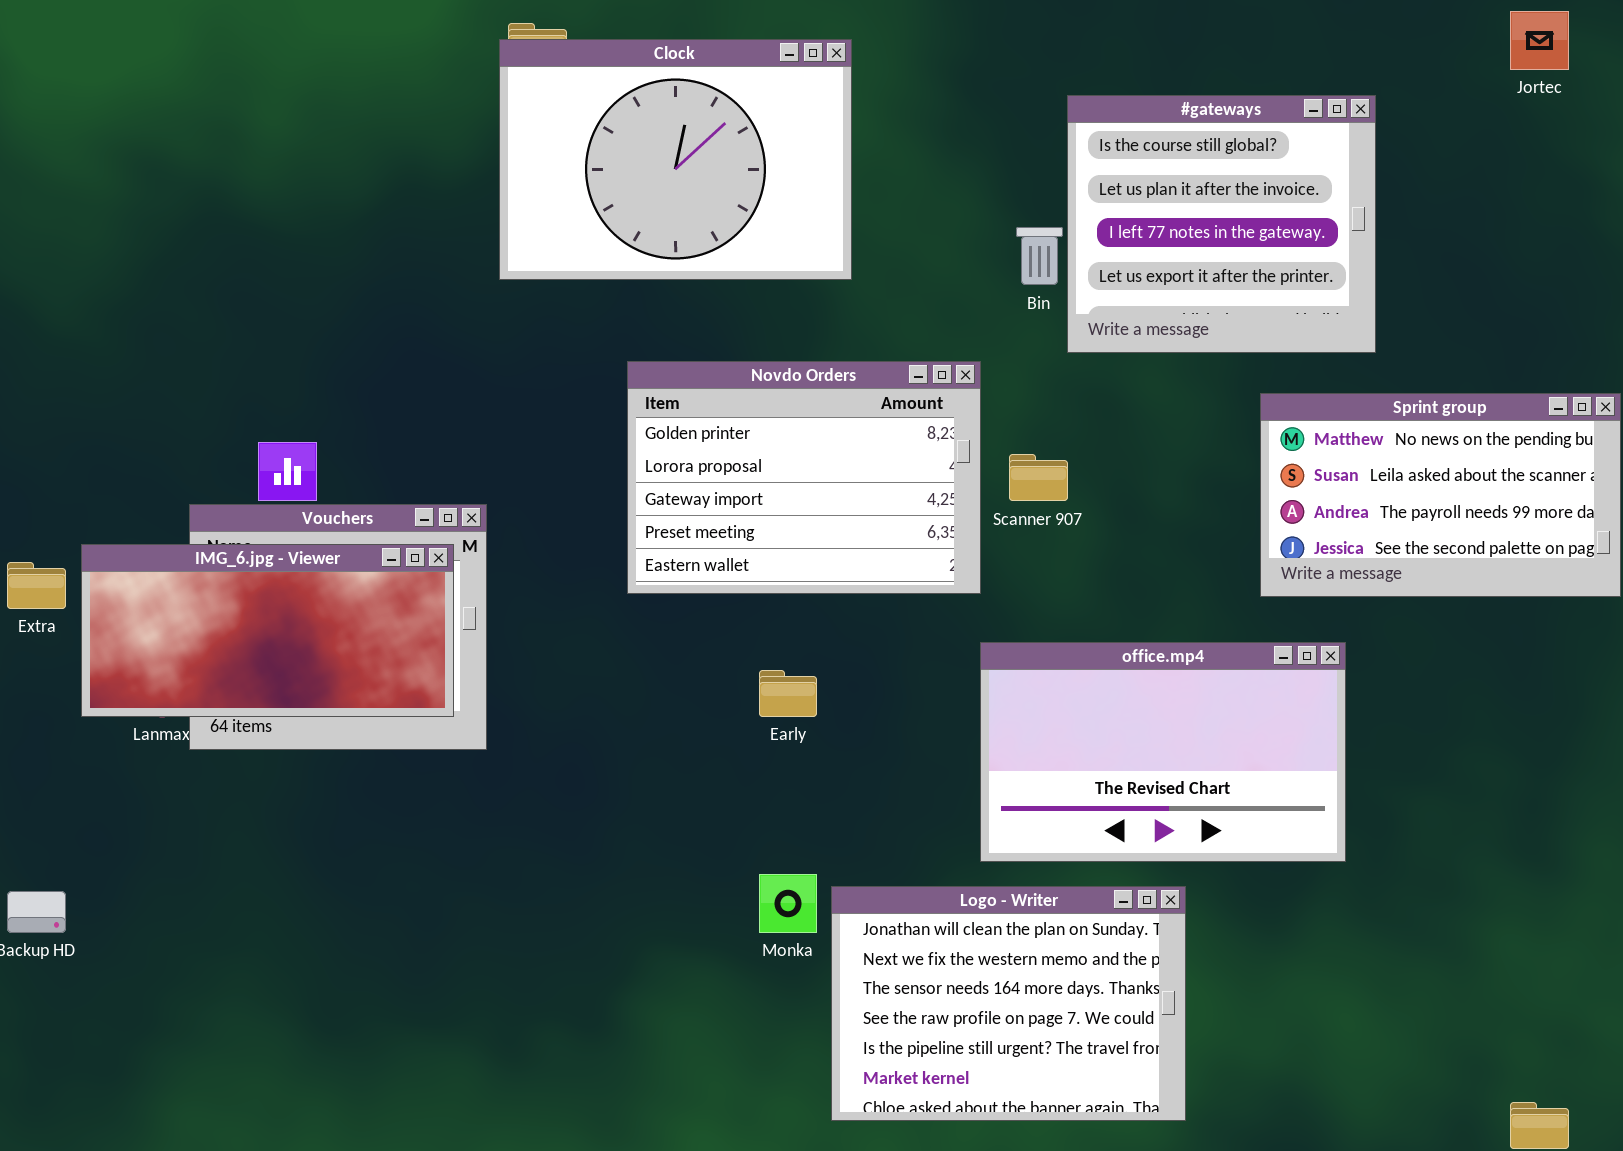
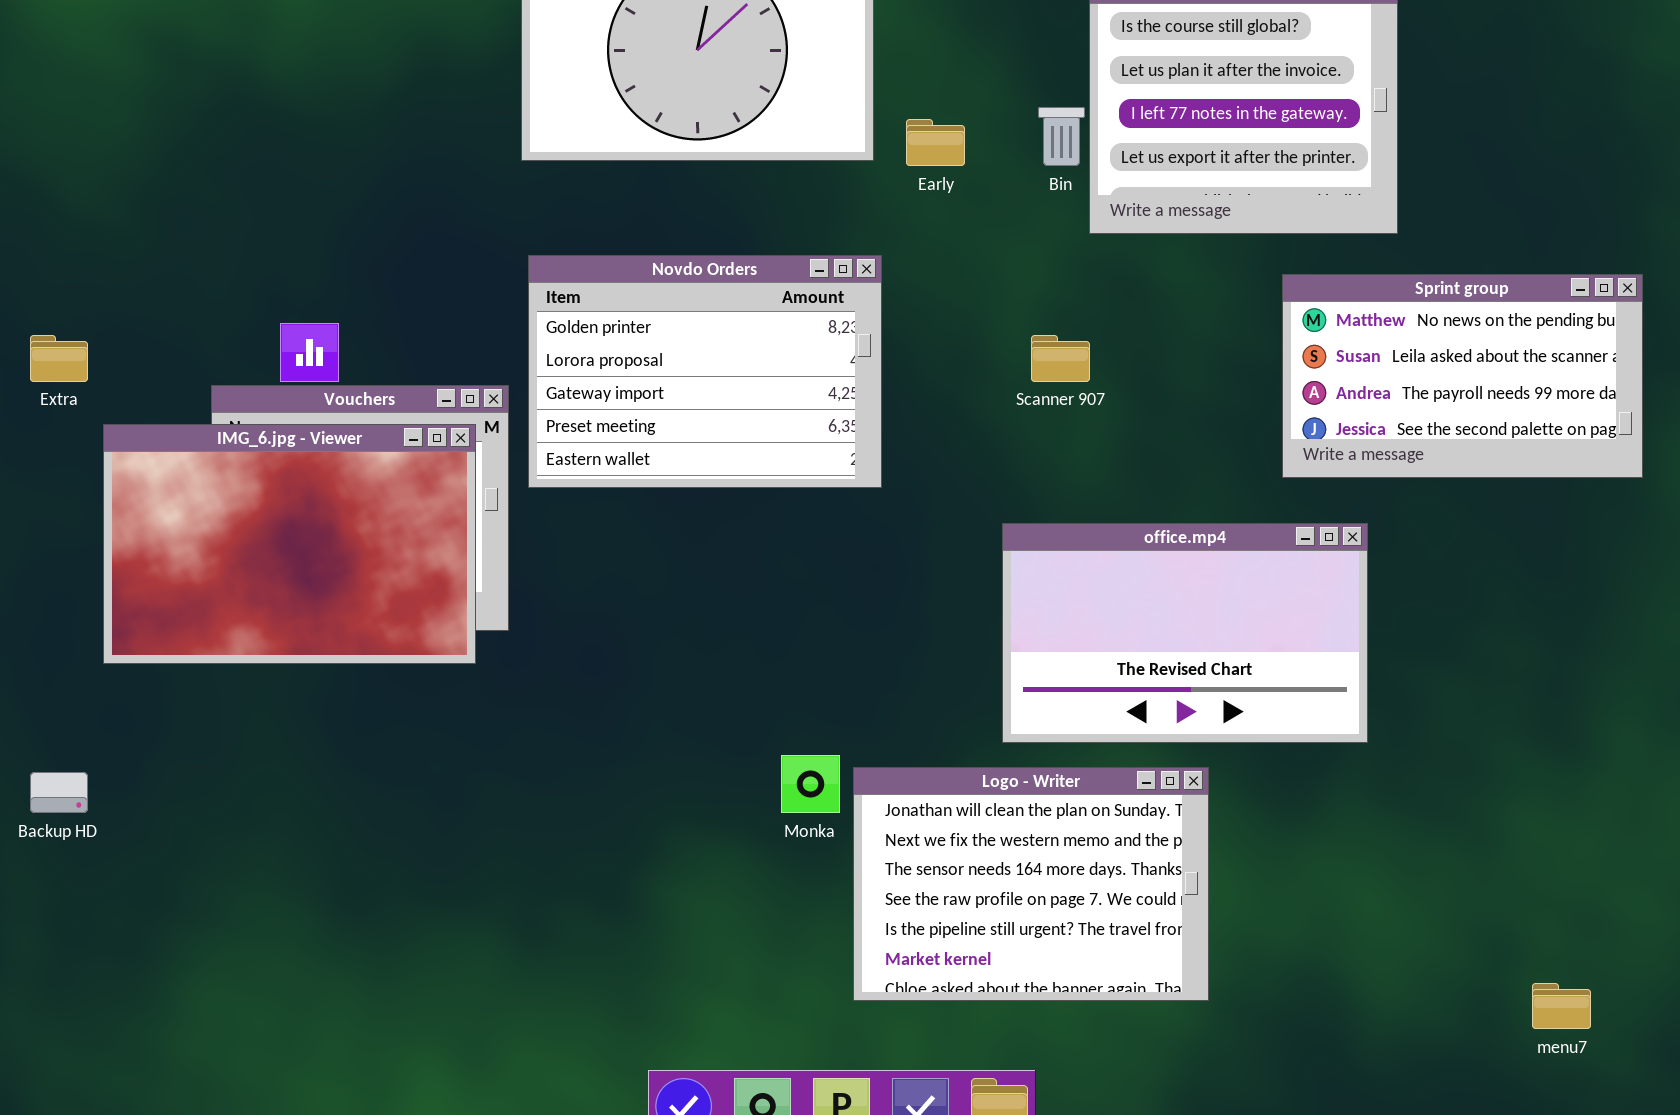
Novdo Orders: [627,361,981,594] -> [528,255,882,488], moved
IMG_6.jpg - Viewer: [81,544,454,717] -> [103,424,476,664], resized
Extra: [7,562,66,609] -> [30,335,88,382], moved
Early: [759,670,817,717] -> [906,119,965,166], moved

